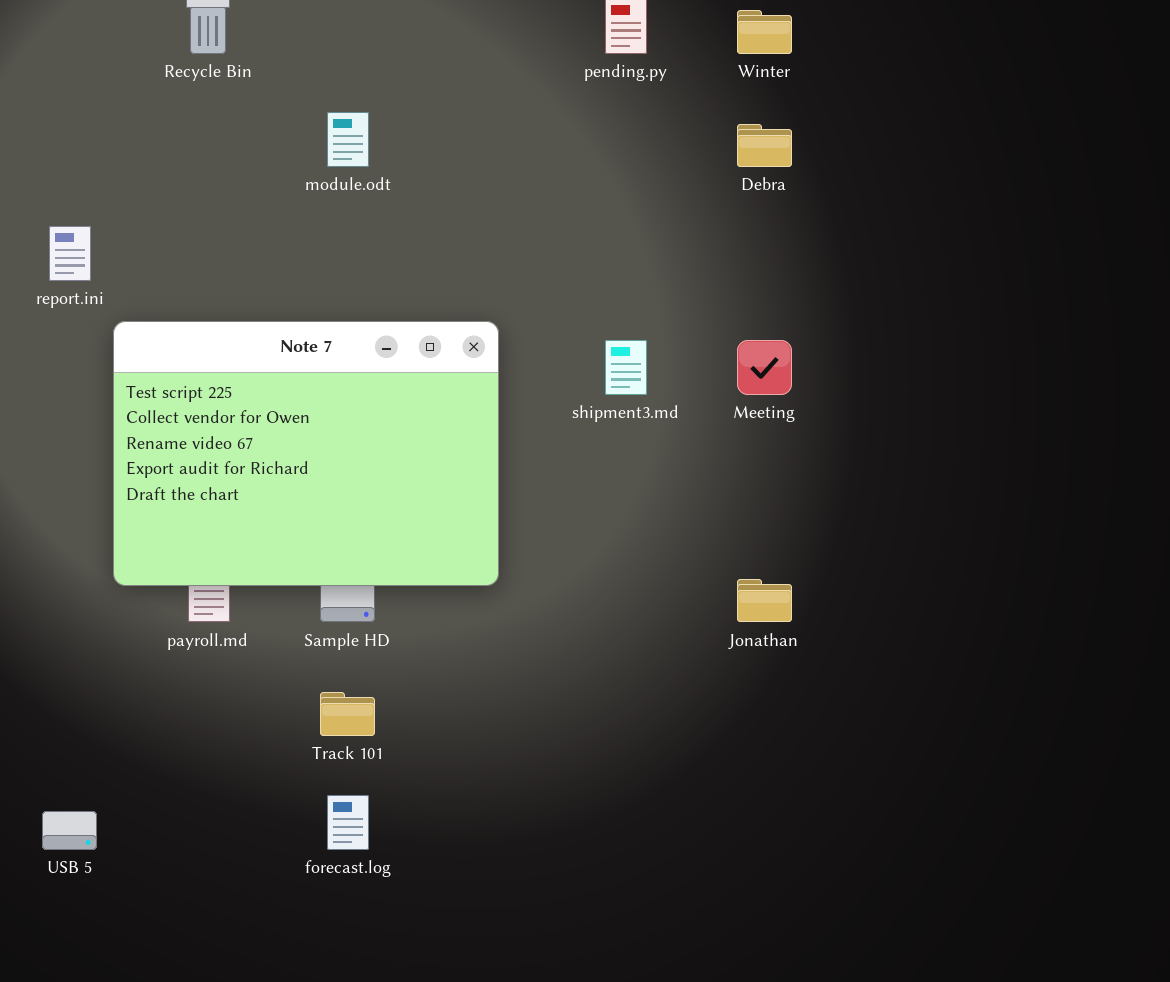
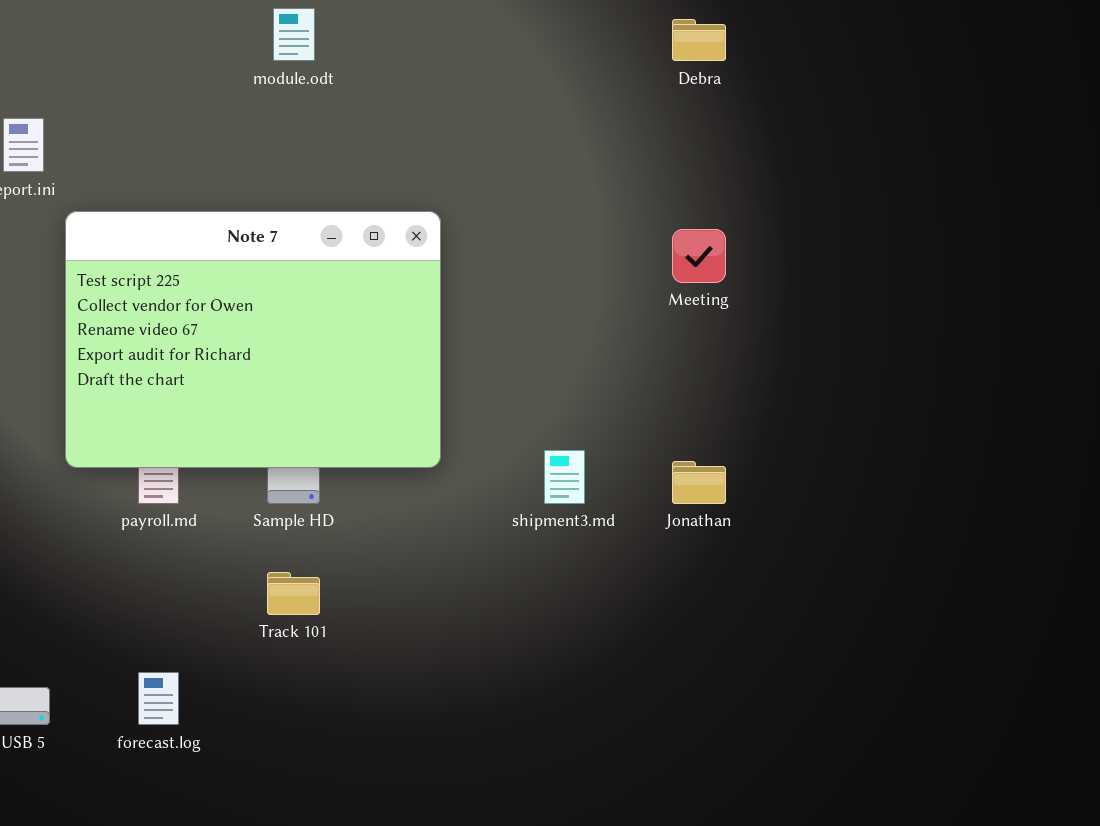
shipment3.md: [605,340,647,395] -> [544,450,585,504], moved
forecast.log: [327,795,369,850] -> [138,672,179,725], moved

